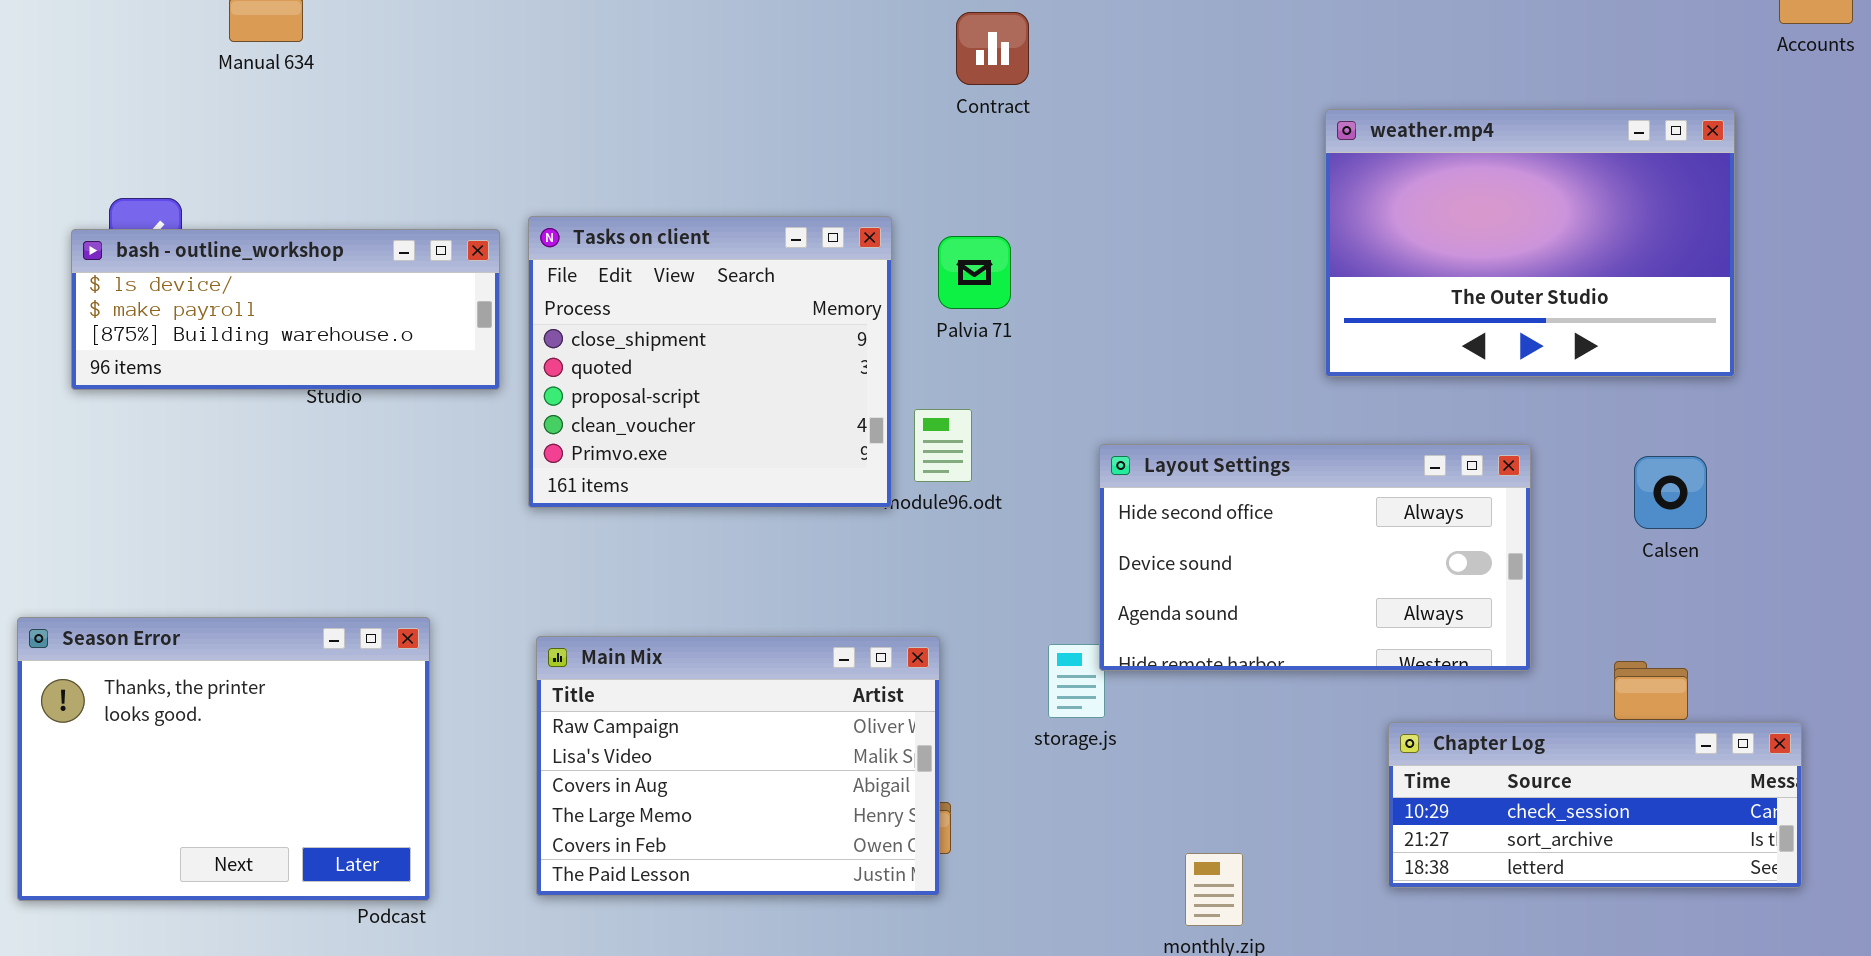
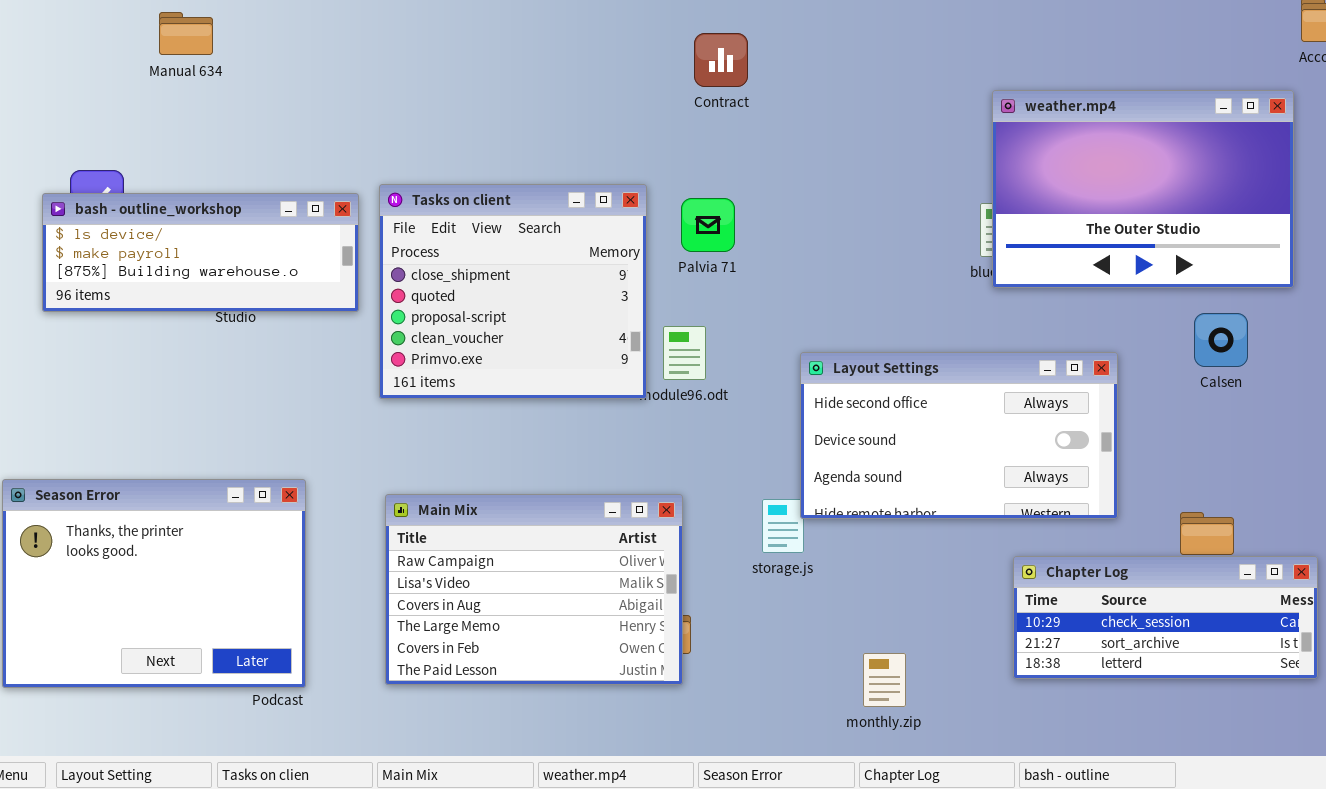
weather.mp4: [1325,109,1735,377] -> [992,90,1294,288], moved
Calsen: [1634,456,1707,529] -> [1194,313,1248,367], moved

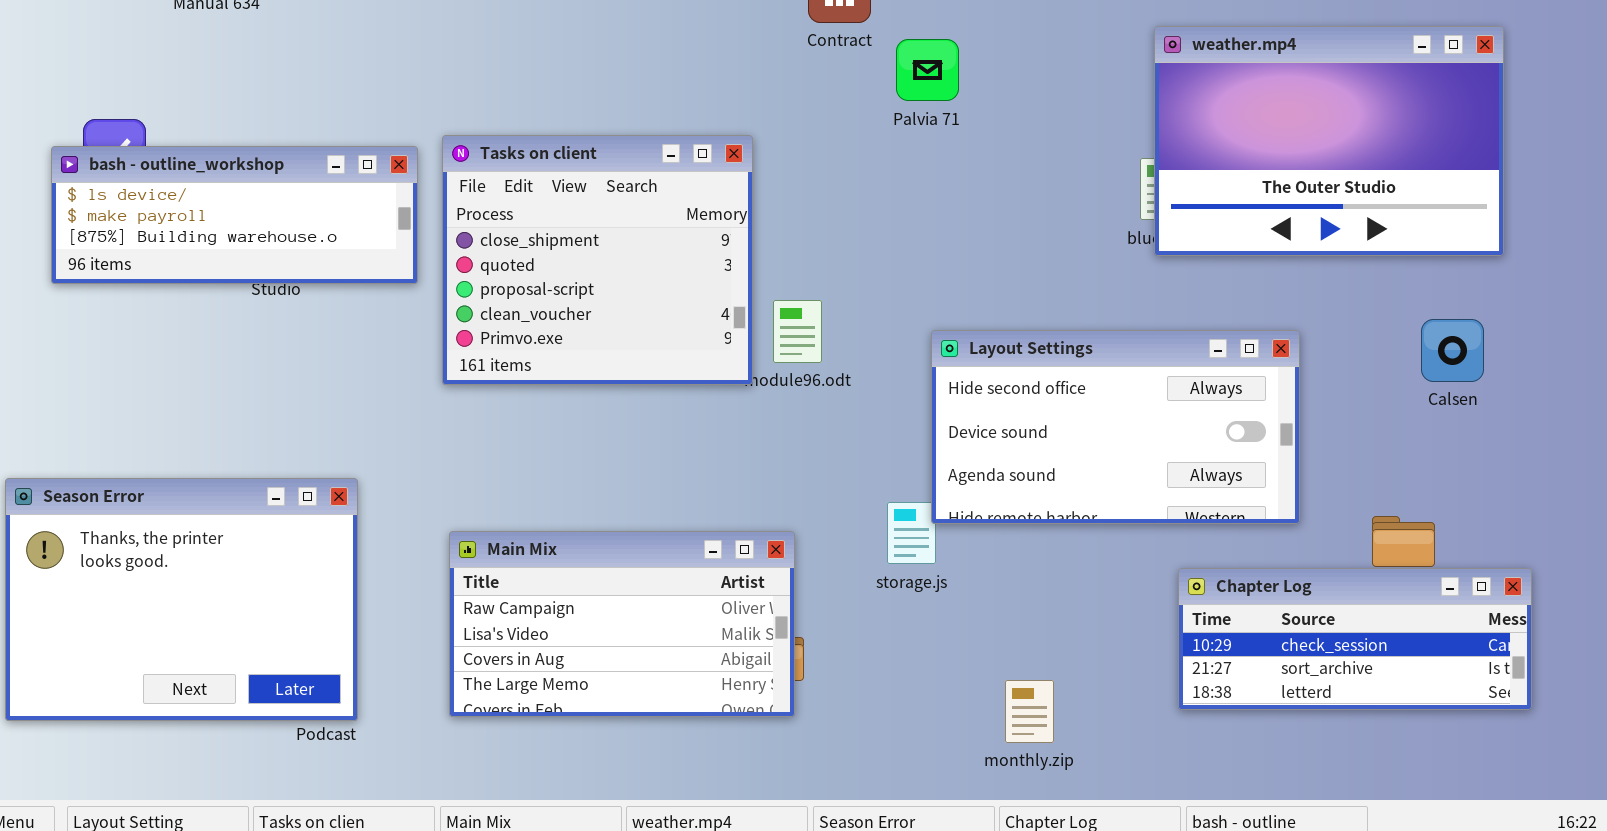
Palvia 71: [681,198,735,252] -> [896,39,959,101], moved
Calsen: [1194,313,1248,367] -> [1421,319,1484,382], moved
Main Mix: [385,494,683,685] -> [449,531,795,717], resized

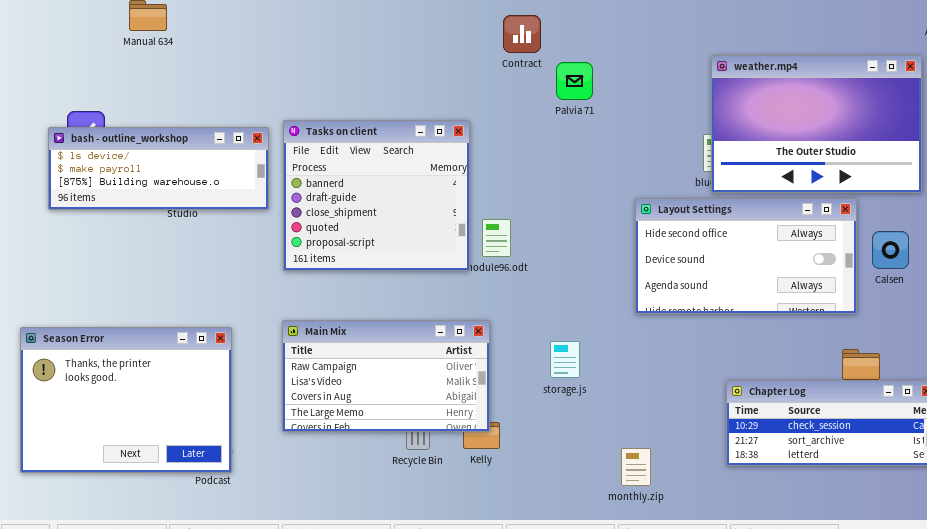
Tasks on client: [442,135,753,385] -> [283,120,470,271], scrolled up 2 rows
Layout Settings: [931,330,1300,524] -> [635,198,857,314], moved
Main Mix: [449,531,795,717] -> [282,320,490,432], moved

